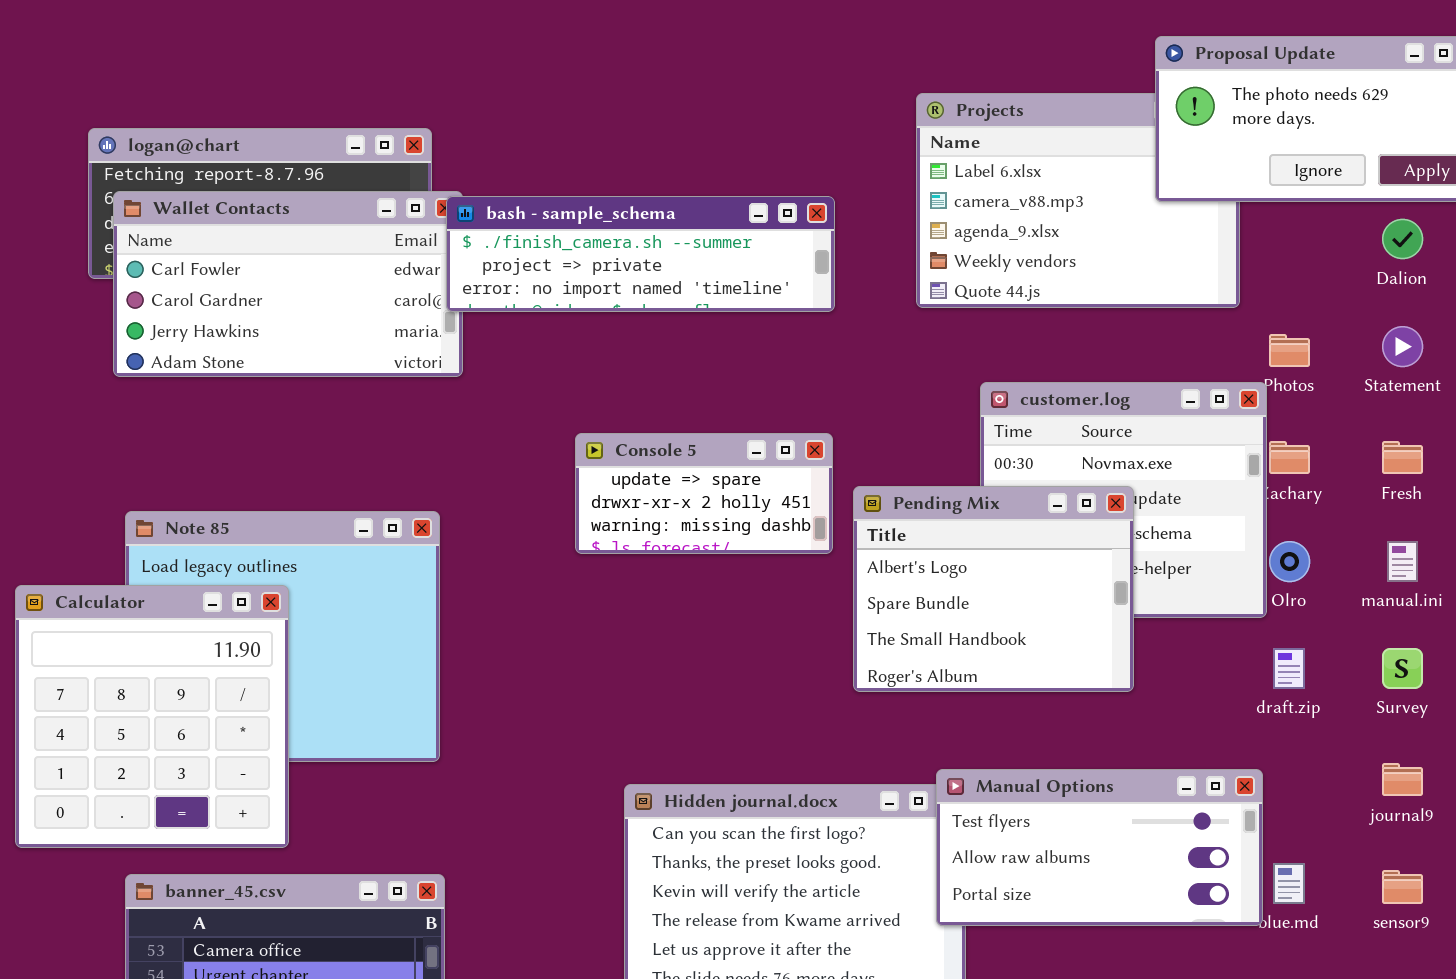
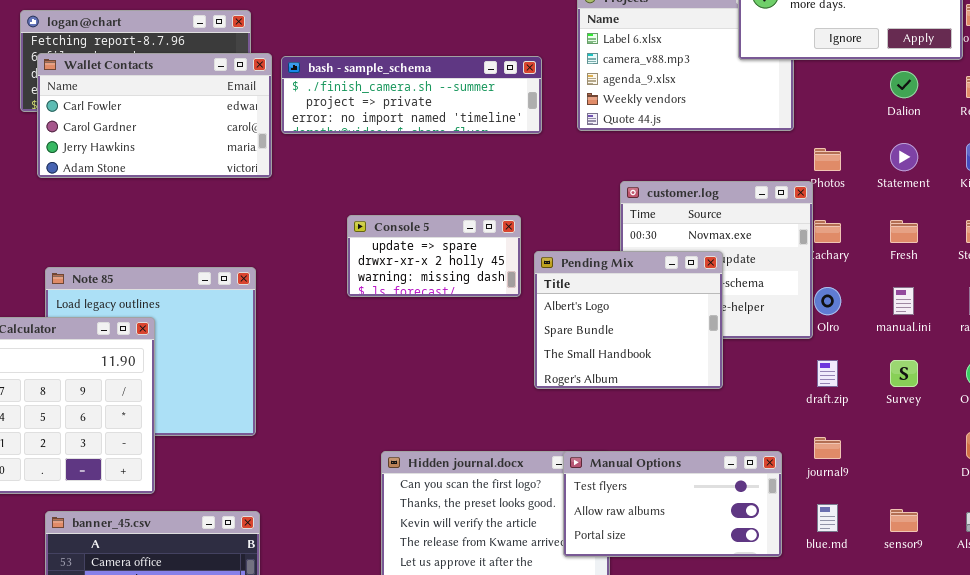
bash - sample_schema: [446,196,835,312] -> [281,56,542,134], moved
journal9: [1382,763,1423,796] -> [814,437,841,459], moved
Manual Options: [936,769,1263,926] -> [563,451,782,557], moved

